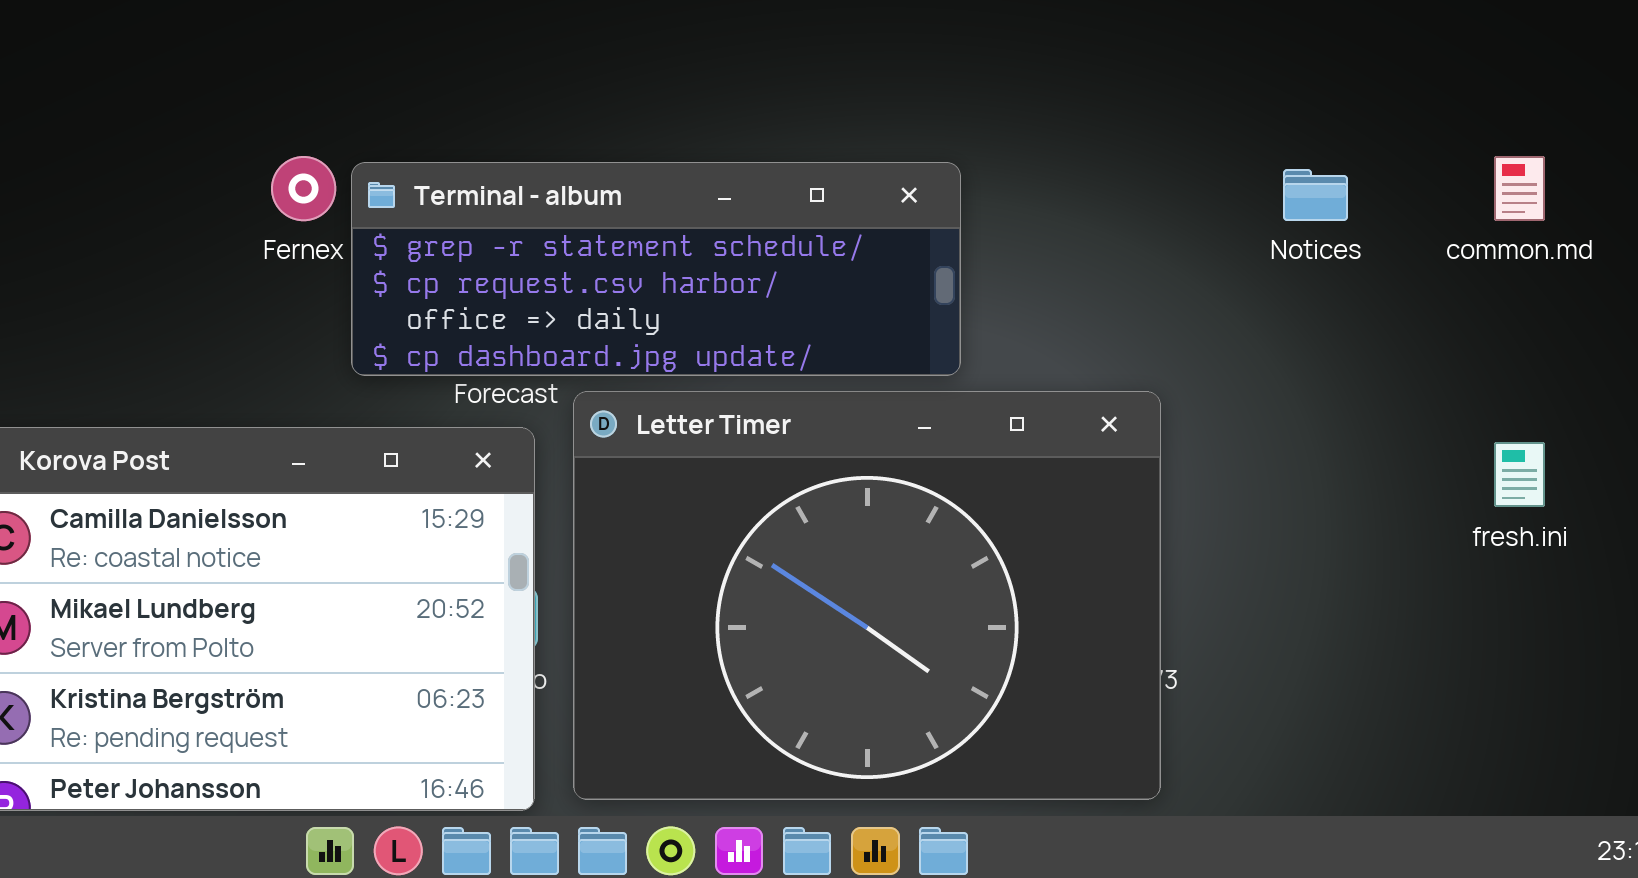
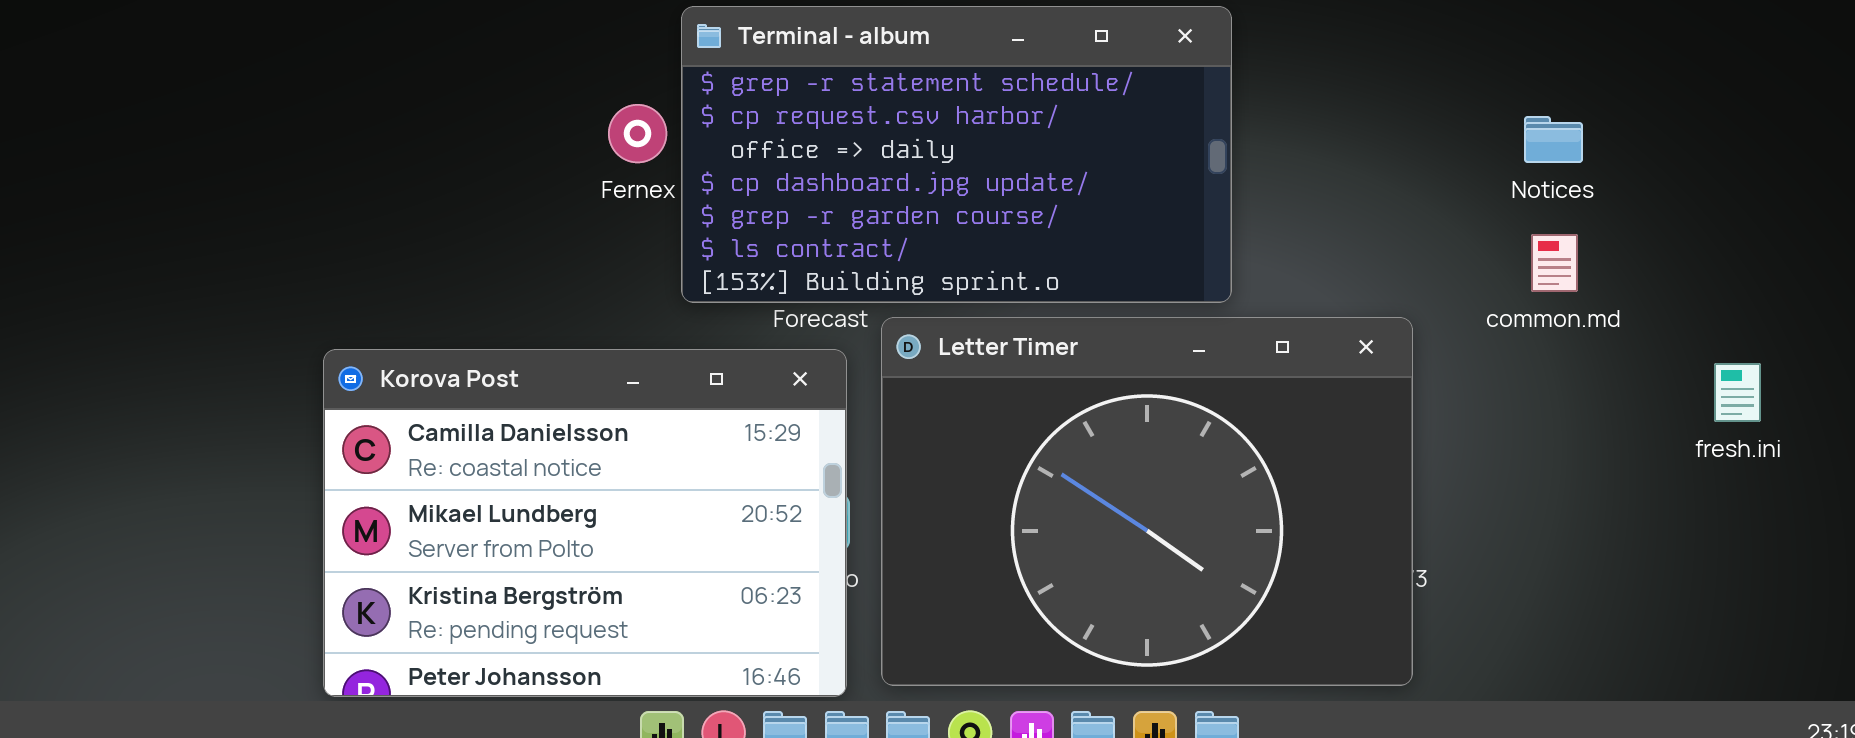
common.md: [1494,156,1545,221] -> [1531,234,1578,292], moved
Terminal - album: [351,162,961,376] -> [681,6,1232,303], resized

